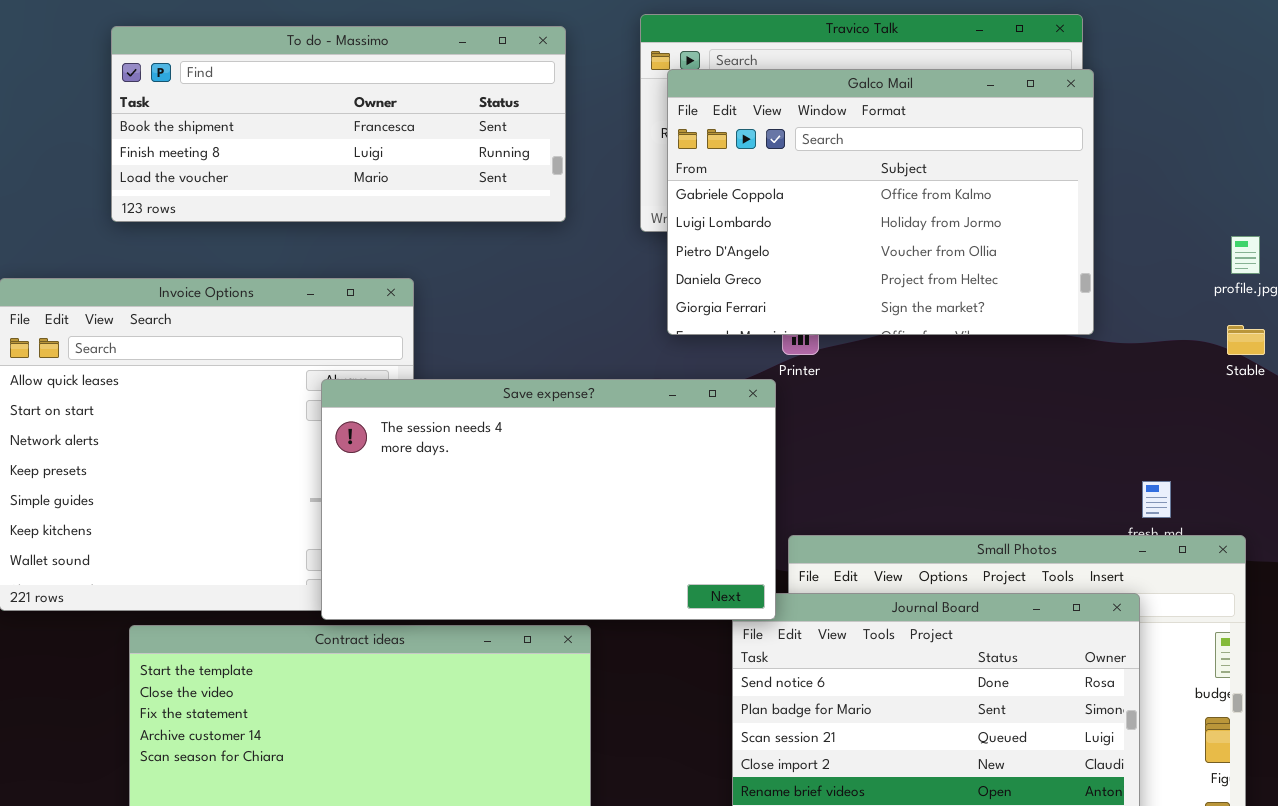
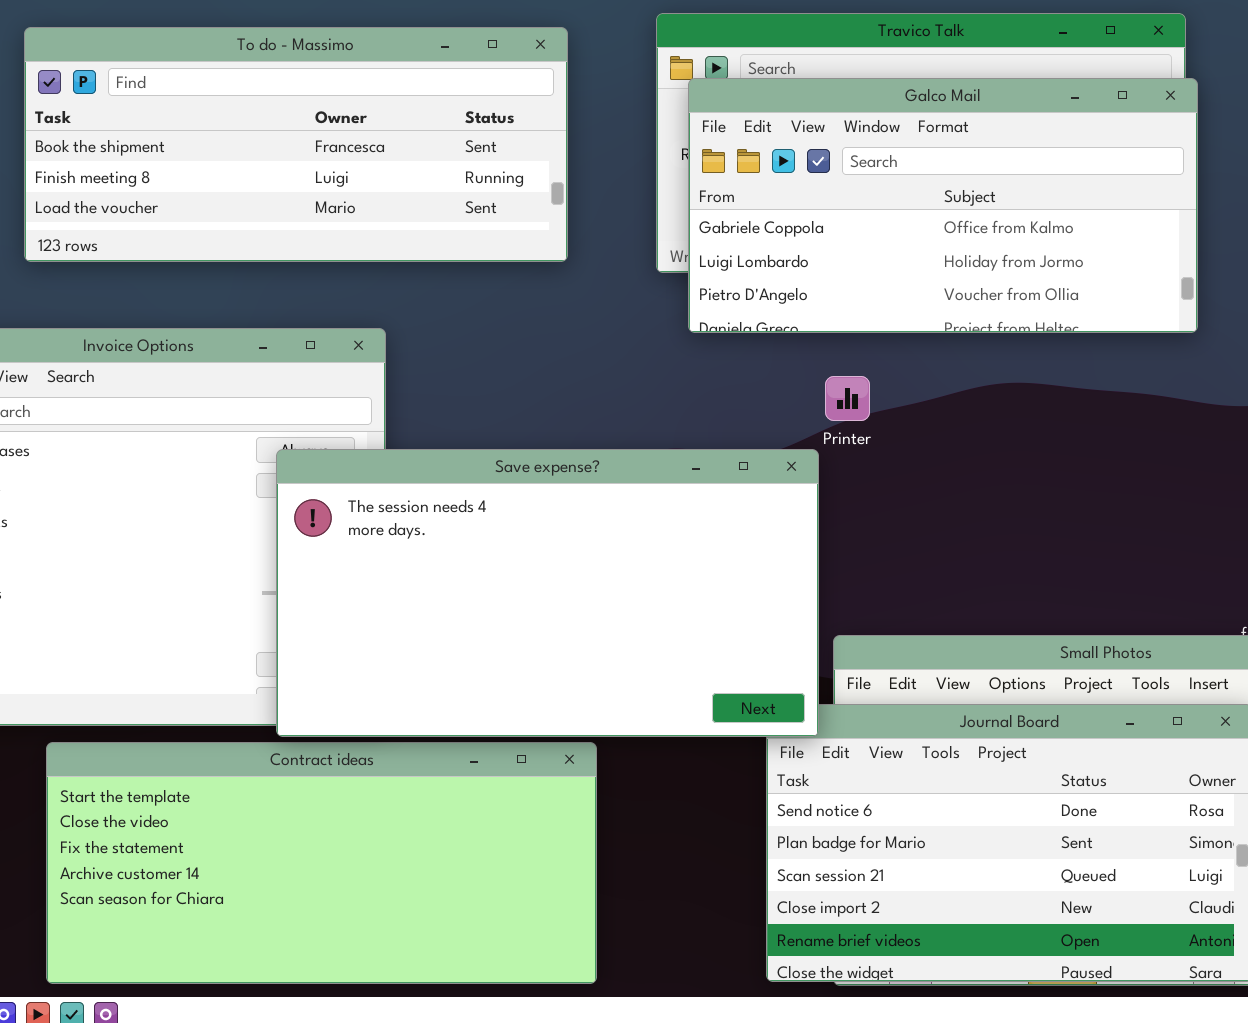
Galco Mail: [667,69,1094,335] -> [688,78,1198,333], resized

